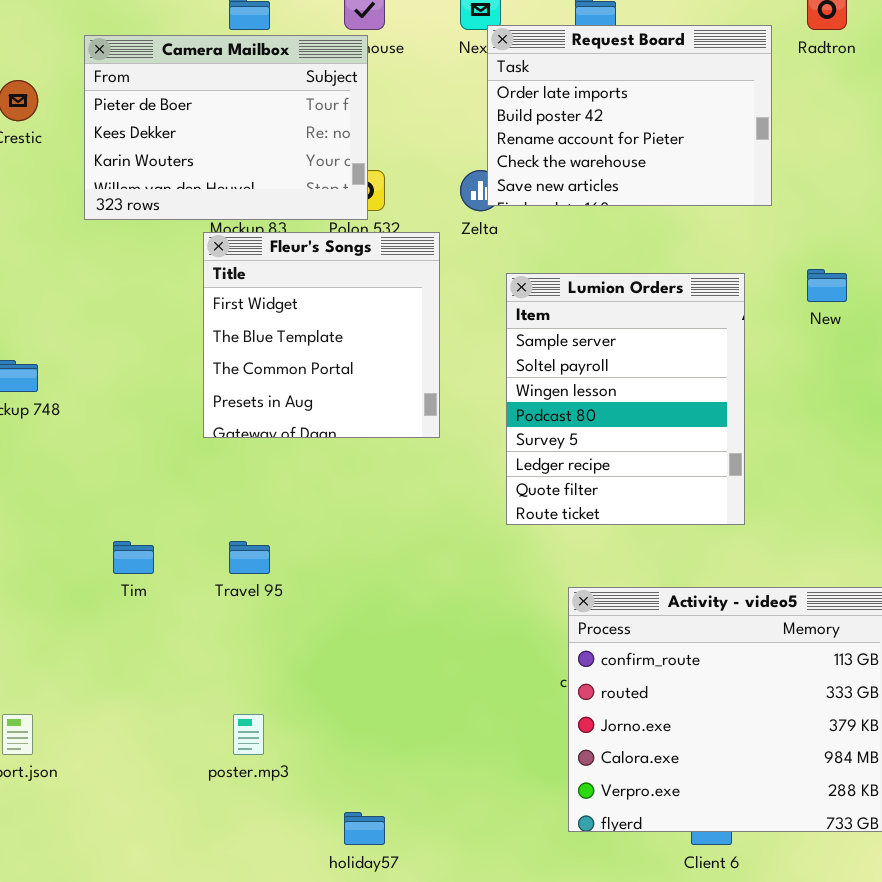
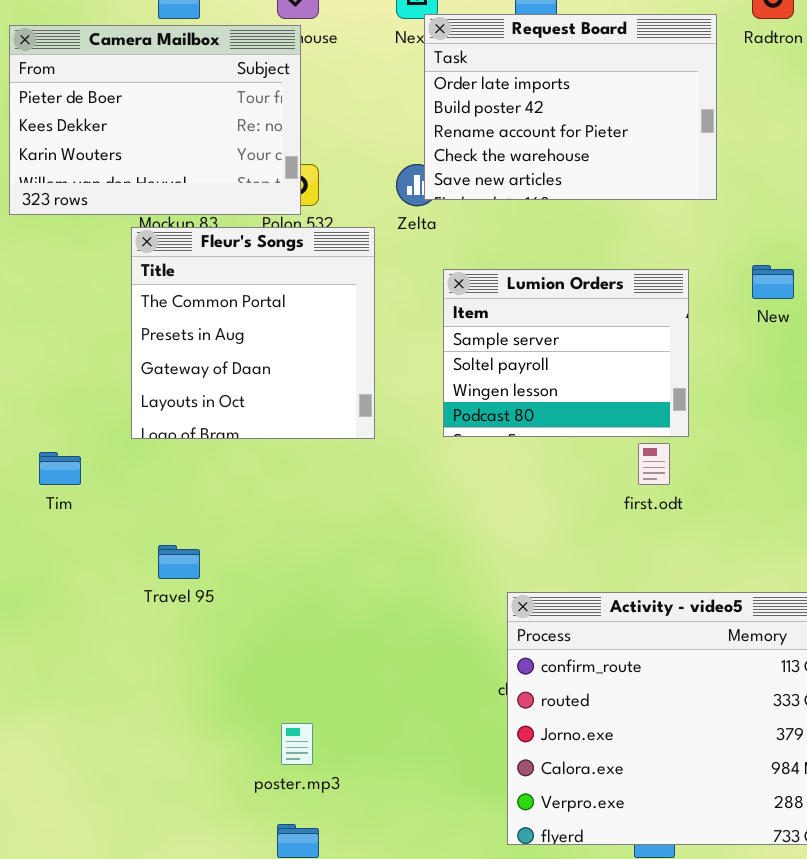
Fleur's Songs: [203,232,440,438] -> [131,227,375,439], scrolled down 2 rows
Lumion Orders: [506,273,745,525] -> [443,269,689,437], resized
Tim: [113,541,154,574] -> [39,452,81,485], moved
poster.mp3: [233,714,264,755] -> [281,723,313,765], moved

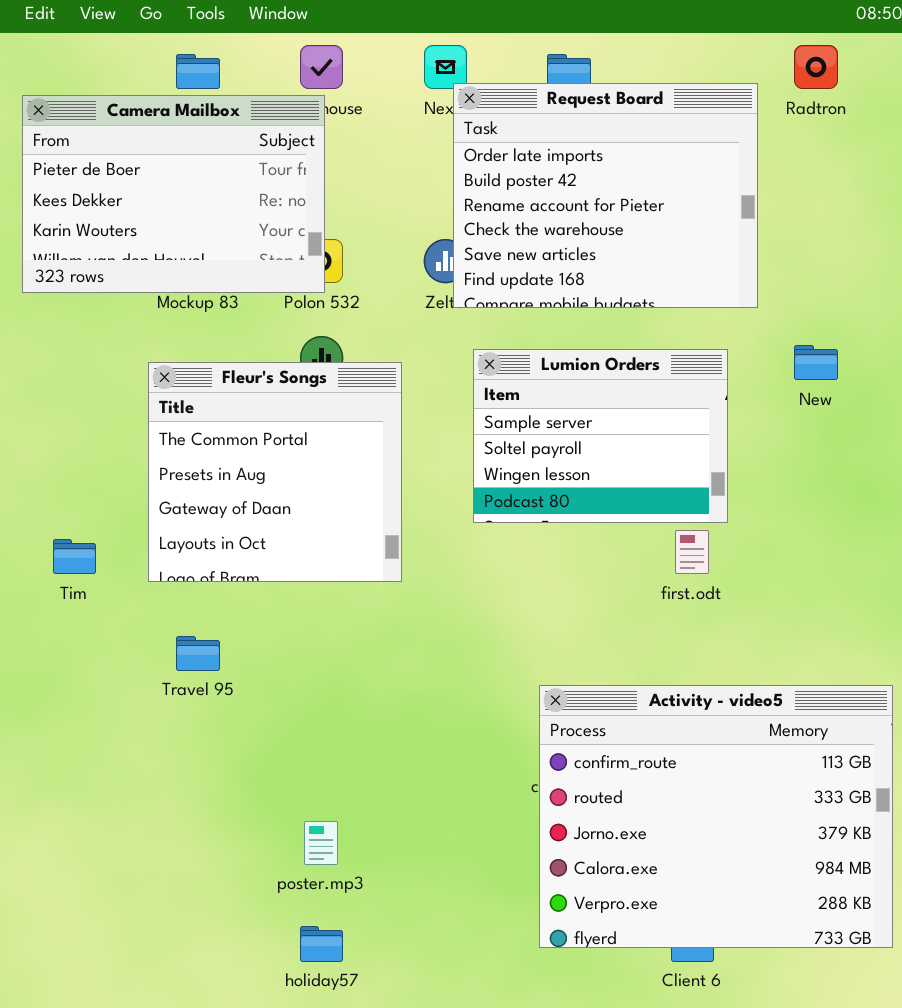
Request Board: [424,14,717,200] -> [453,83,758,308], resized
Fleur's Songs: [131,227,375,439] -> [148,362,402,582], moved

